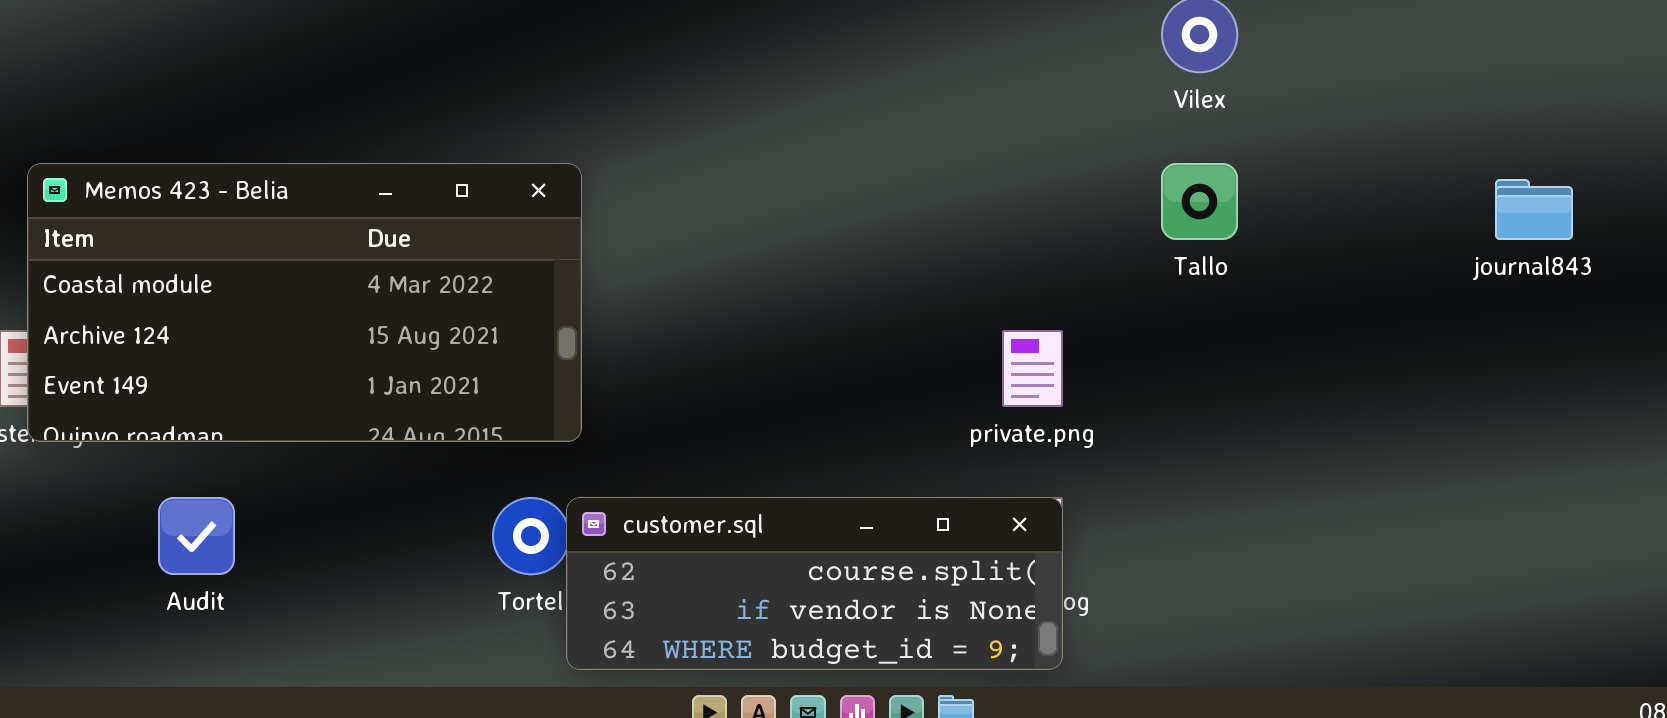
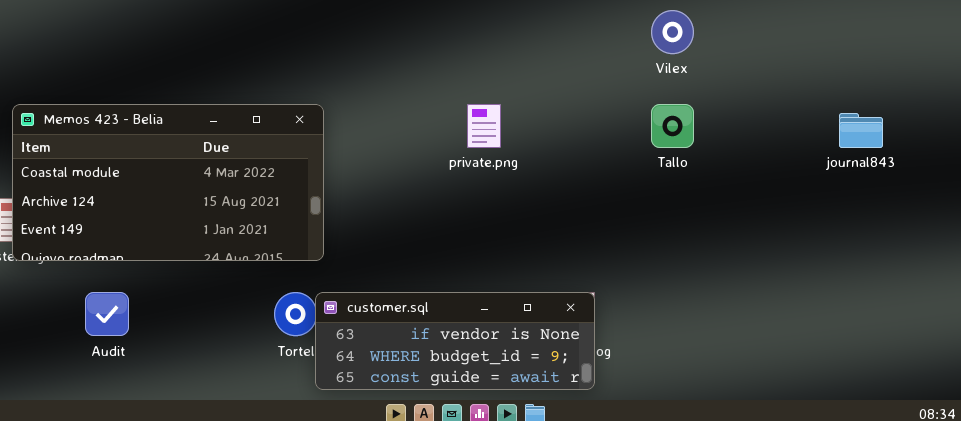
private.png: [1002,330,1063,407] -> [467,104,501,148], moved
customer.sql: [566,497,1063,670] -> [315,292,595,390], scrolled down 1 row

